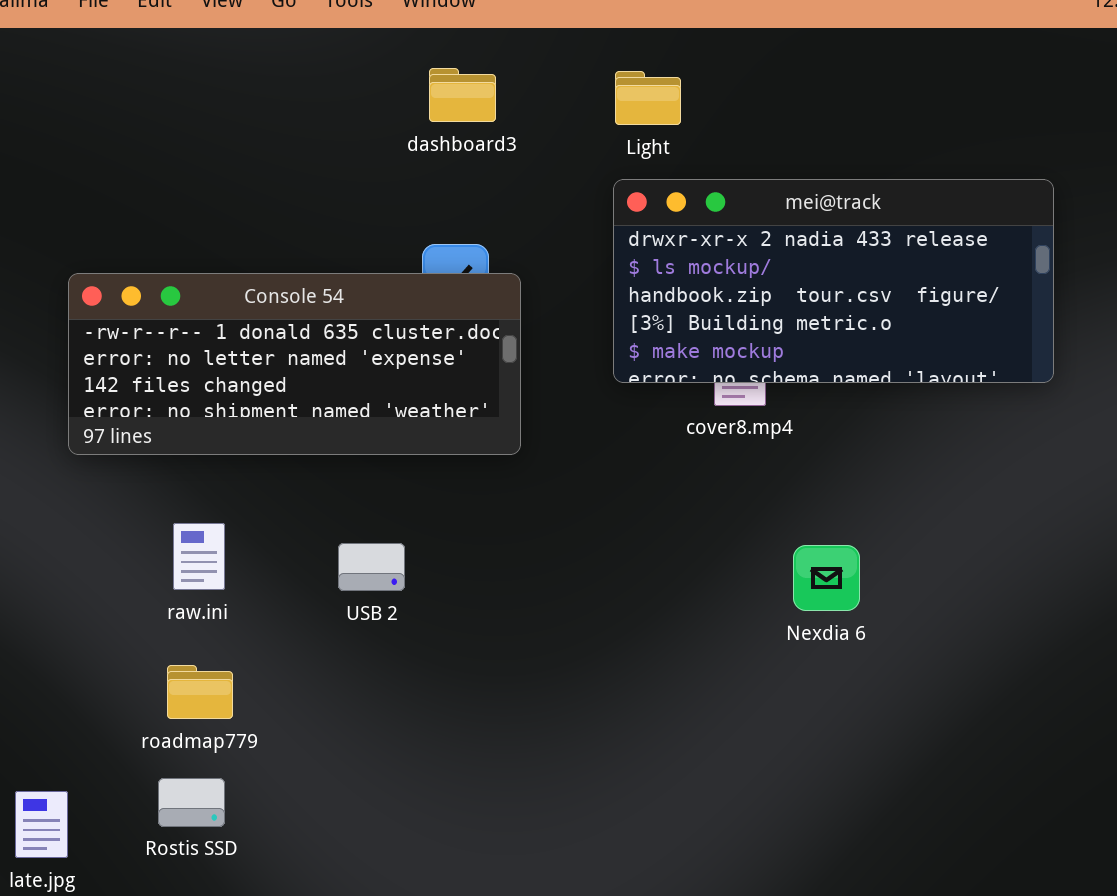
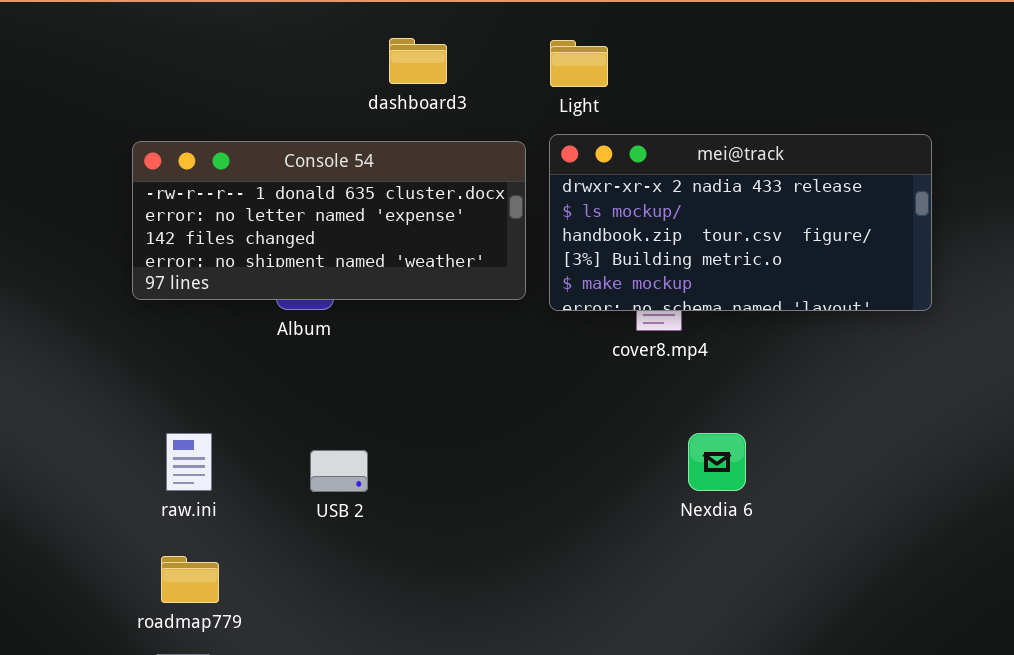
Console 54: [68,273,521,455] -> [132,141,526,300], moved
Nexdia 6: [793,545,860,611] -> [688,433,746,491], moved

